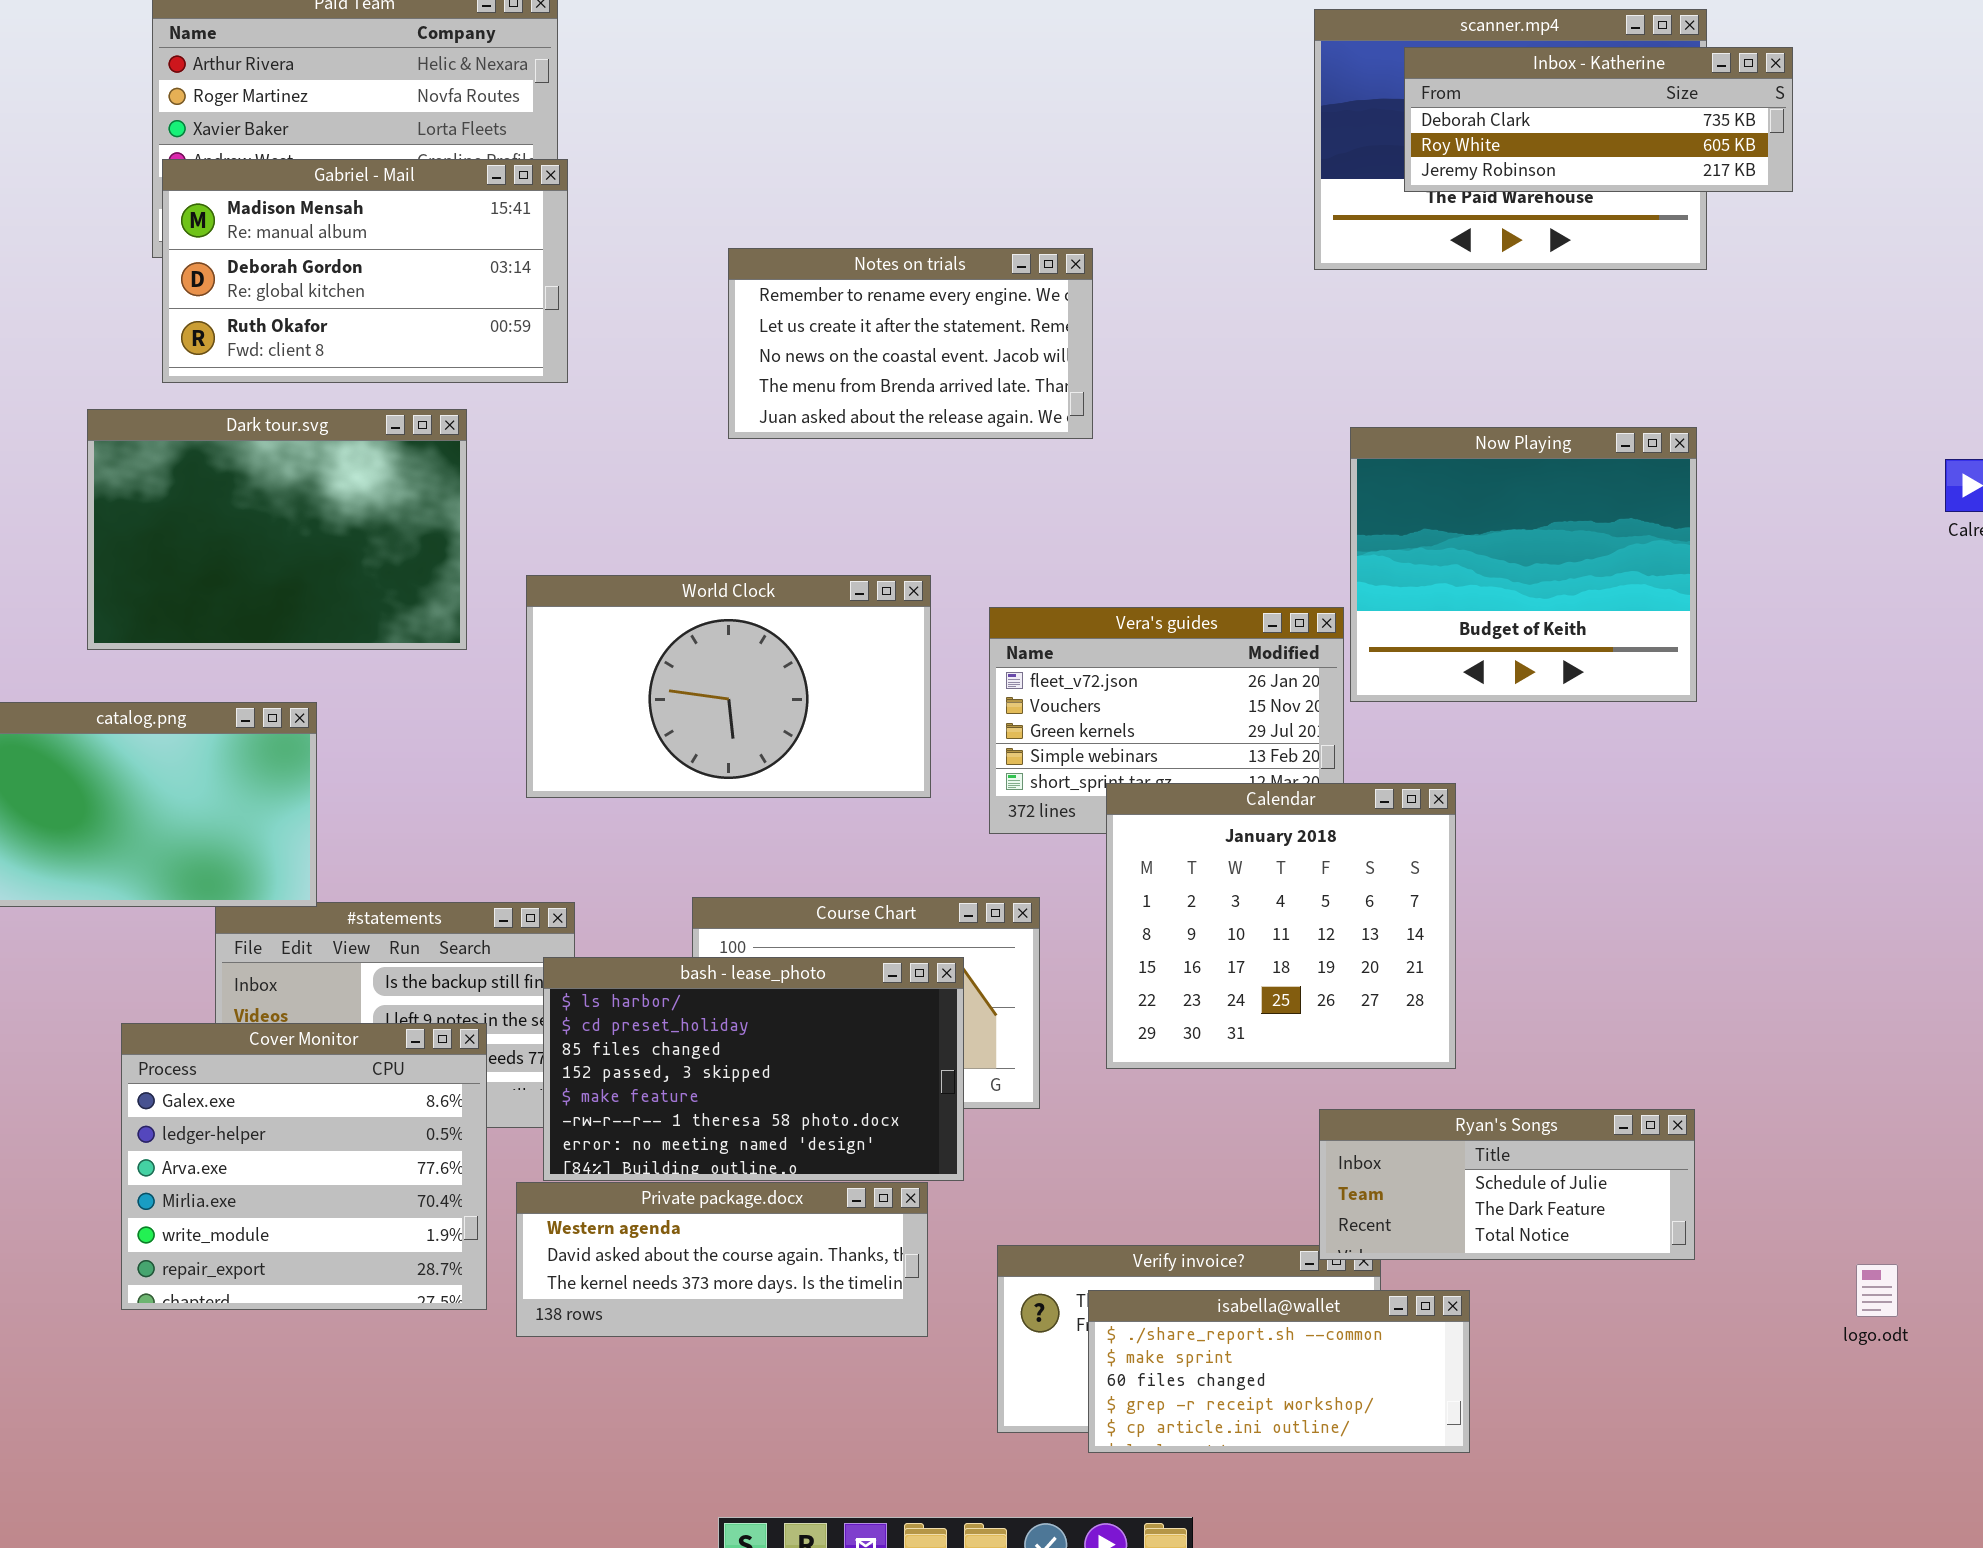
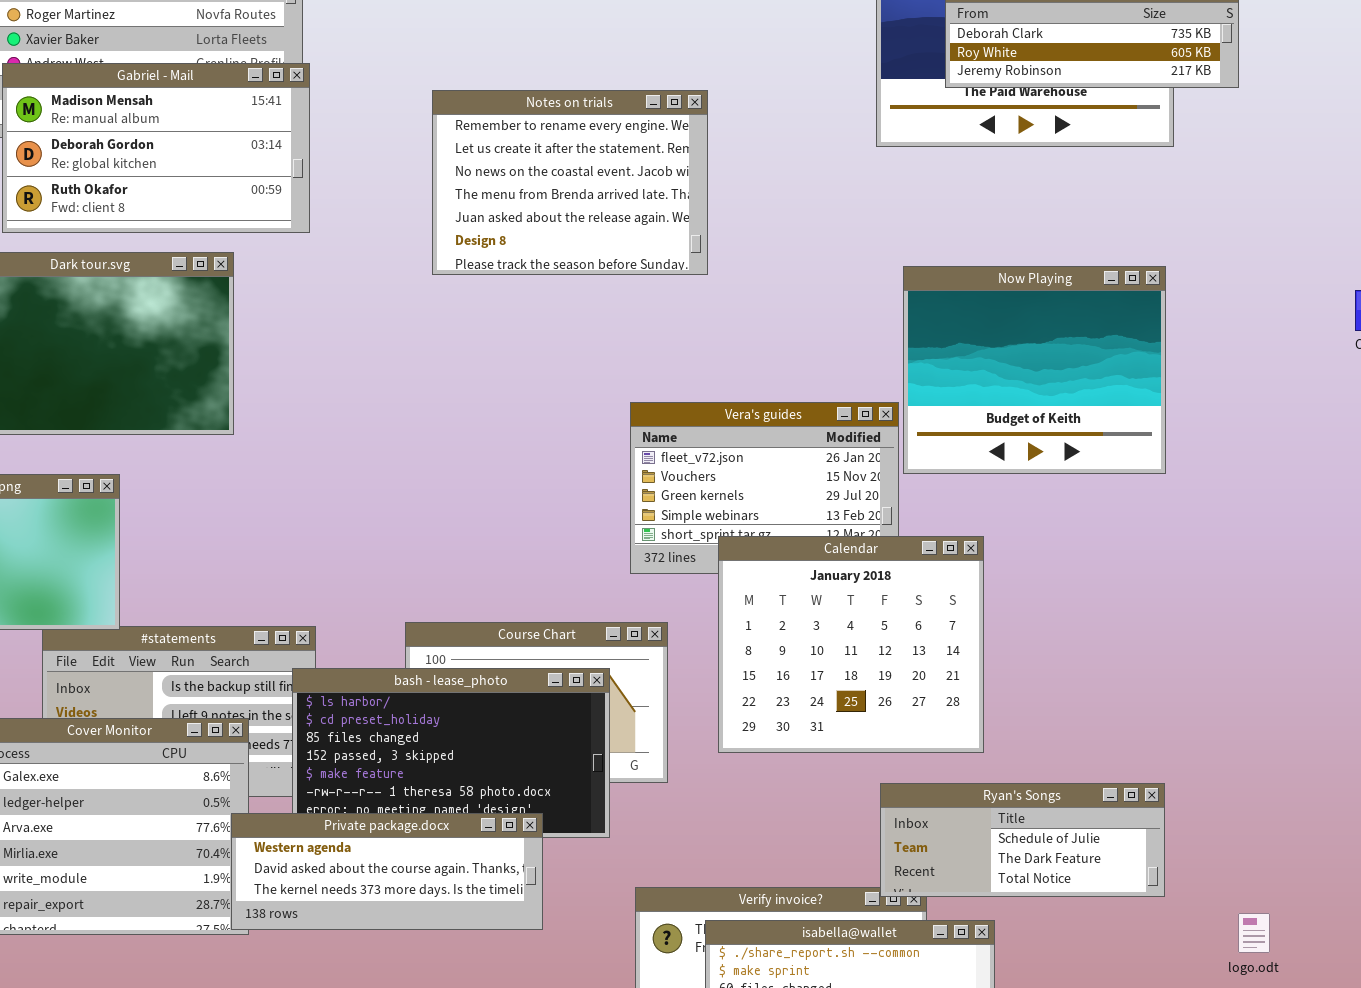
Notes on trials: [728,248,1093,439] -> [432,90,708,275], resized
World Clock: [526,575,931,798] -> none, closed
Private package.docx: [516,1182,928,1337] -> [231,813,543,930], moved
logo.odt: [1856,1264,1898,1317] -> [1238,913,1270,953], moved

